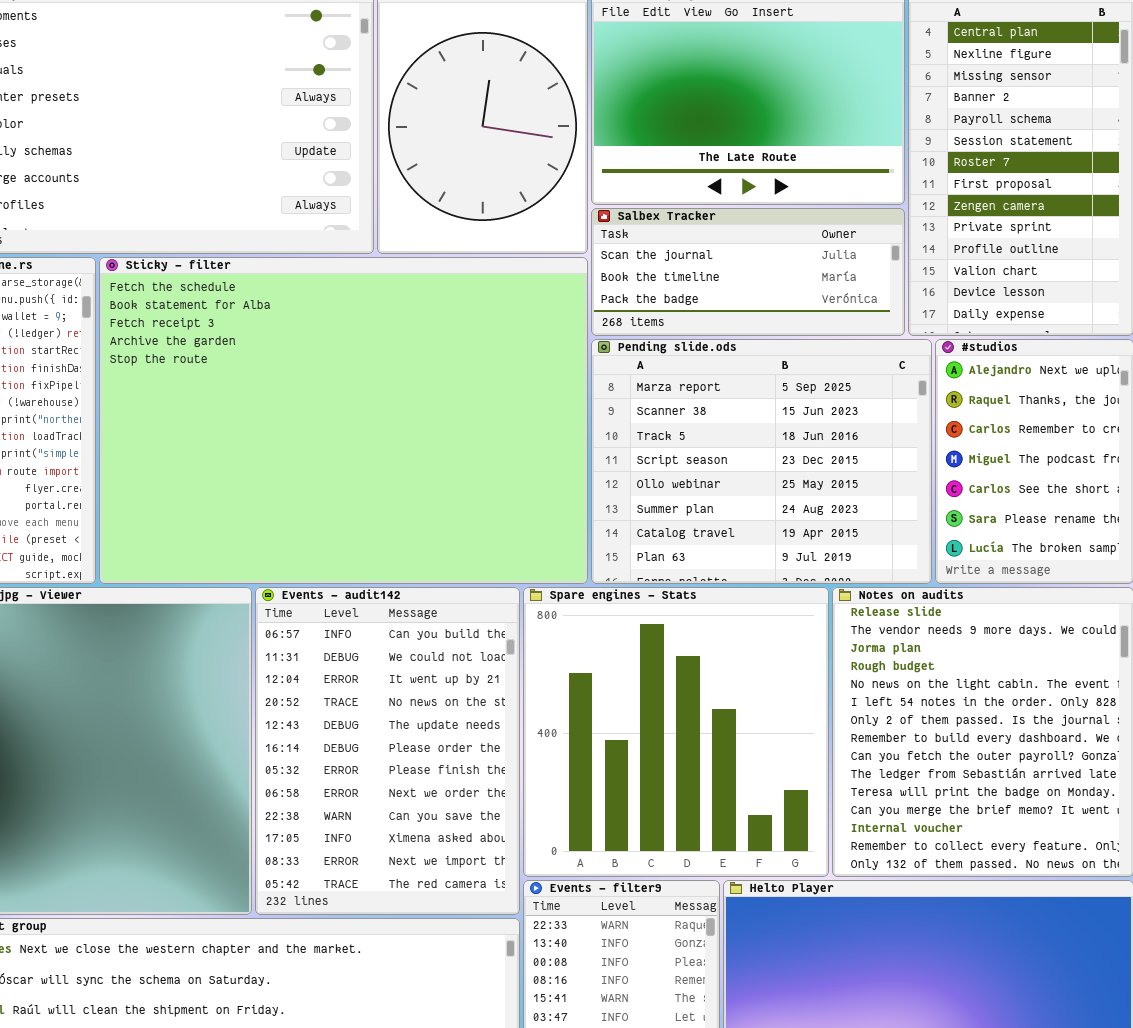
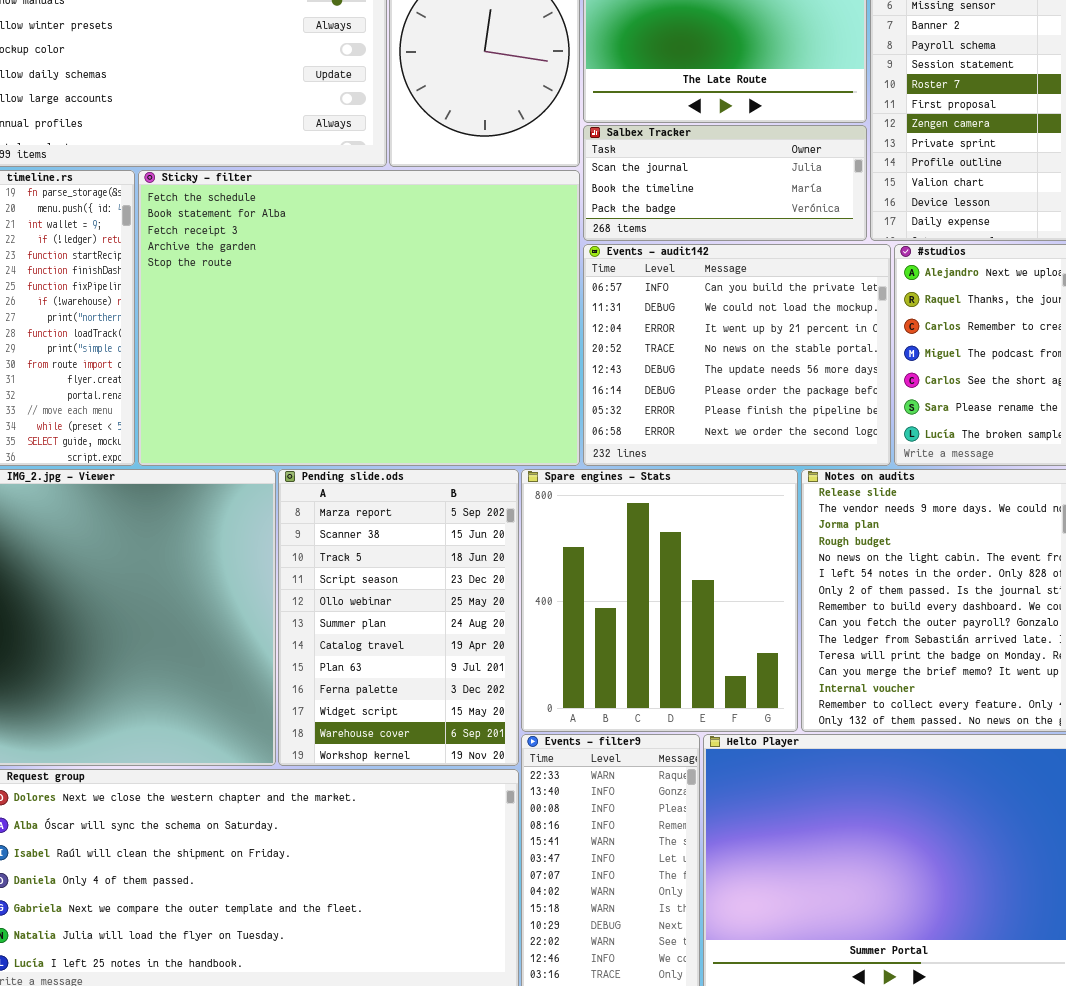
Pending slide.ods: [591,339,932,584] -> [278,469,519,766], moved, resized
Events - audit142: [255,587,520,915] -> [583,244,891,466], moved, resized

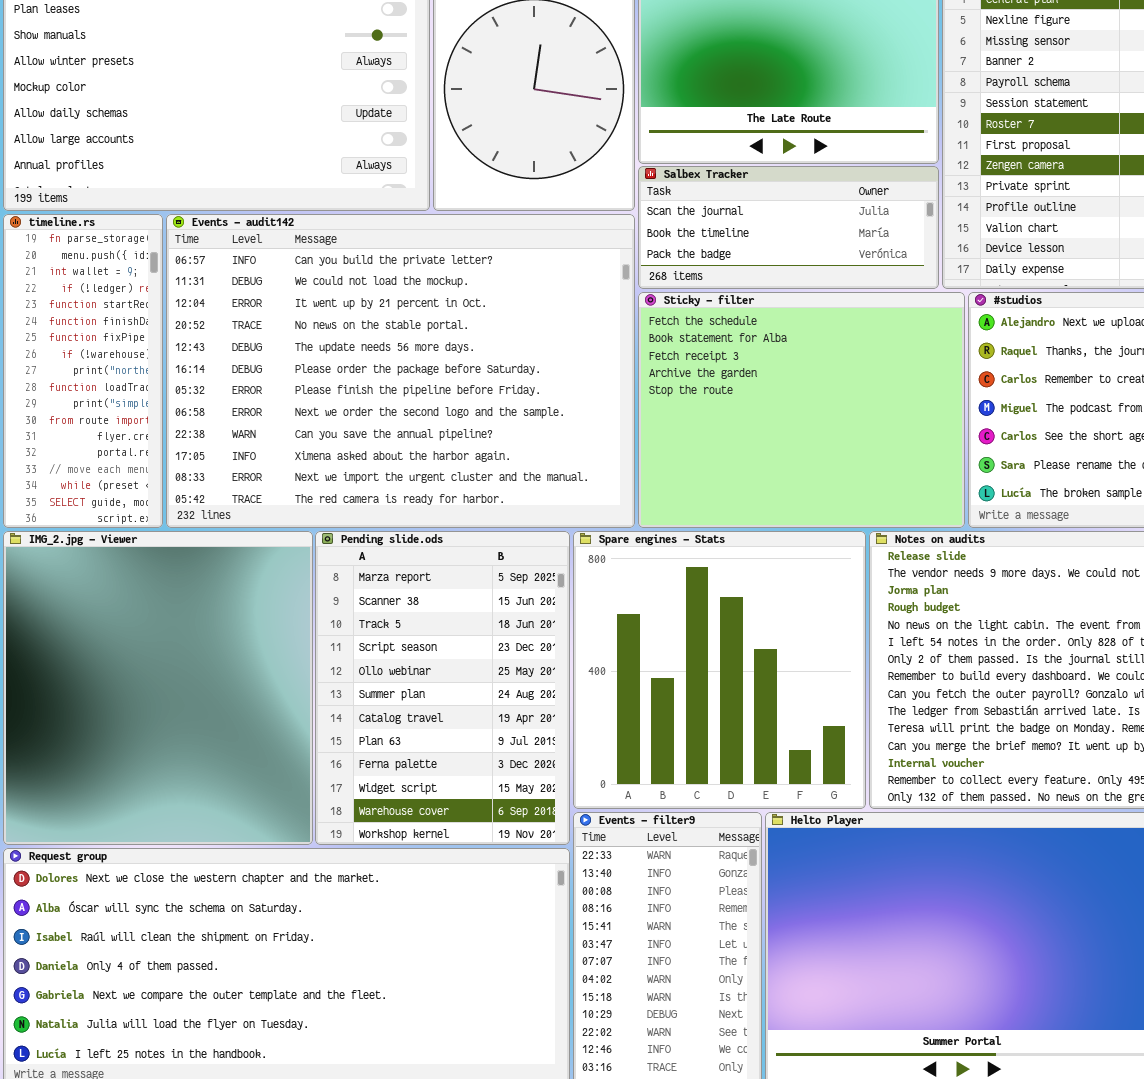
Sticky - filter: [138,170,580,466] -> [638,292,965,528], moved, resized
Events - audit142: [583,244,891,466] -> [166,214,635,528], moved, resized

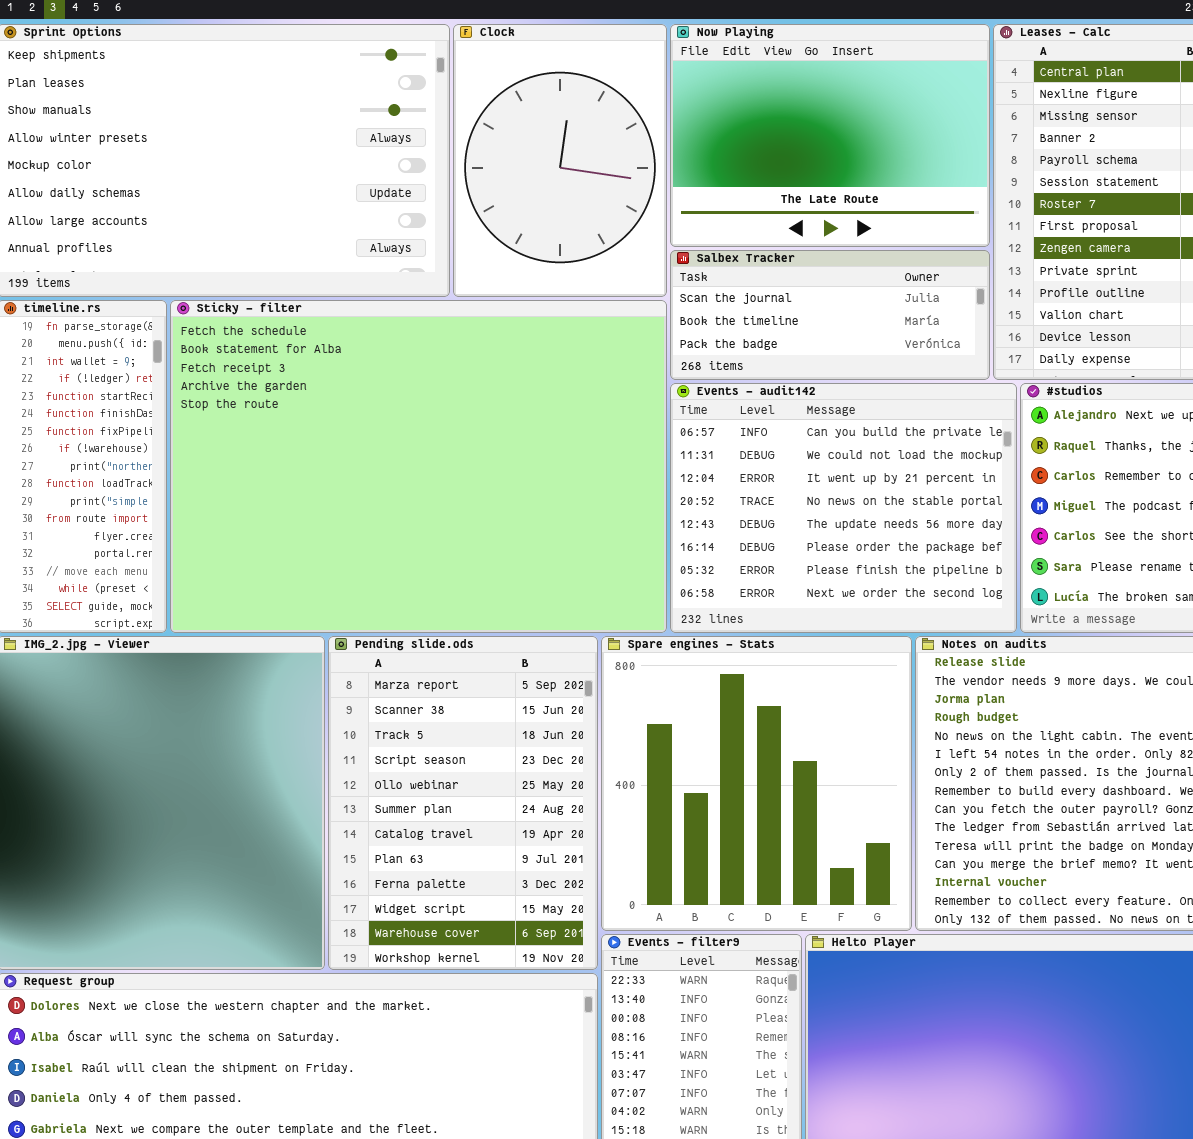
Events - audit142: [166,214,635,528] -> [670,383,1017,633], moved, resized
Sticky - filter: [638,292,965,528] -> [170,300,667,633], moved, resized

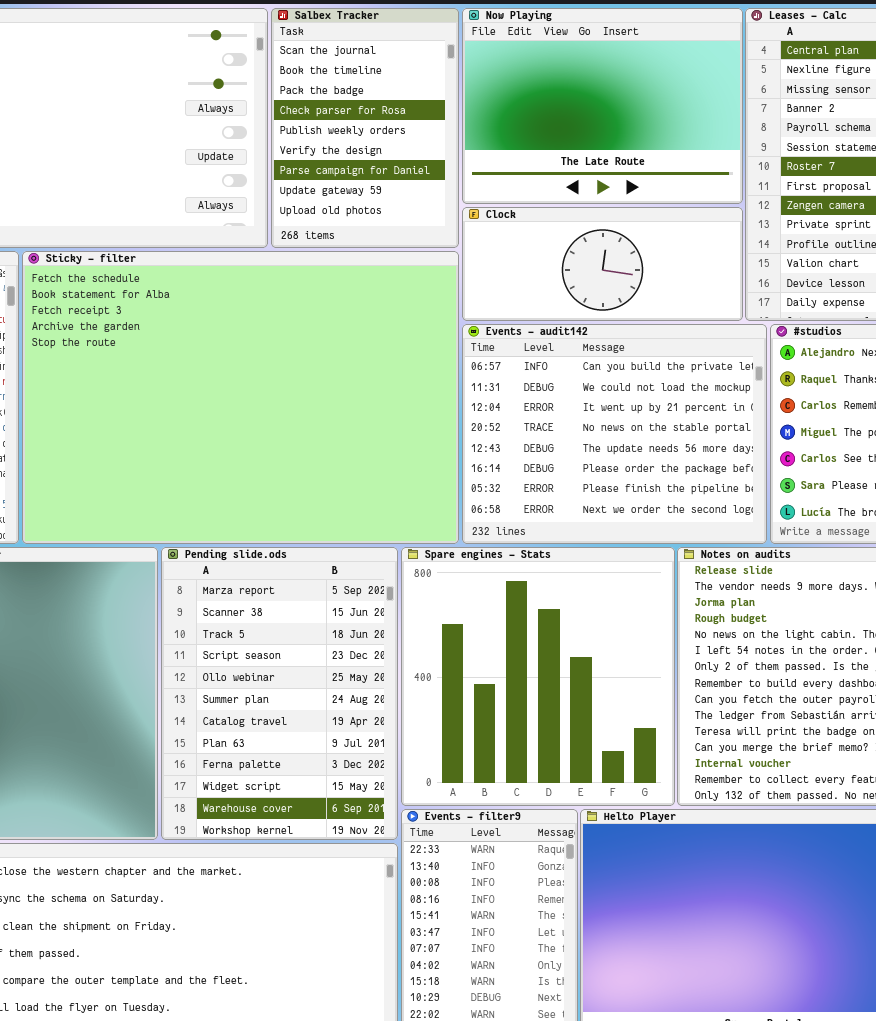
Clock: [453,24,667,297] -> [462,207,743,321], moved, resized
Salbex Tracker: [670,250,990,380] -> [271,8,459,248], moved, resized

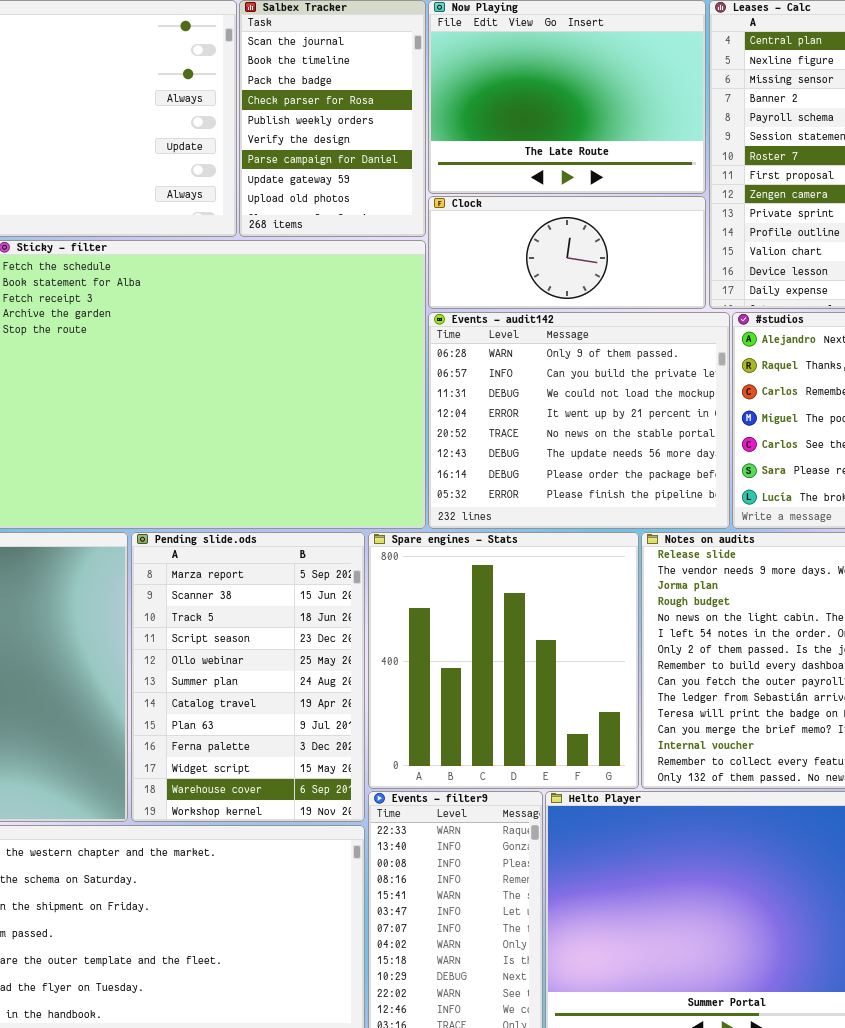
Events - audit142: [462,324,767,544] -> [428,312,730,529], scrolled up 1 row

